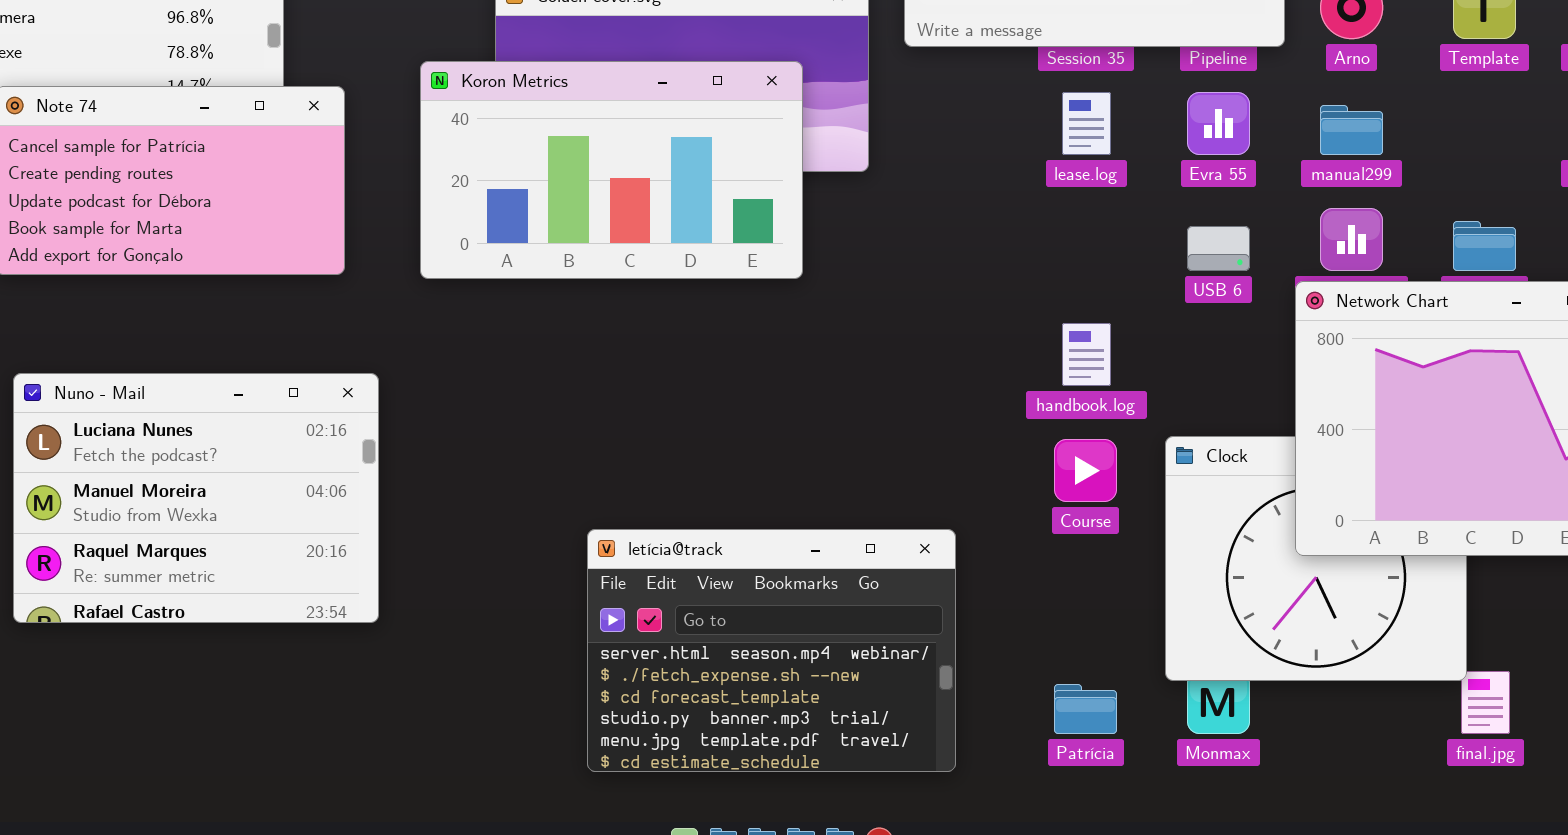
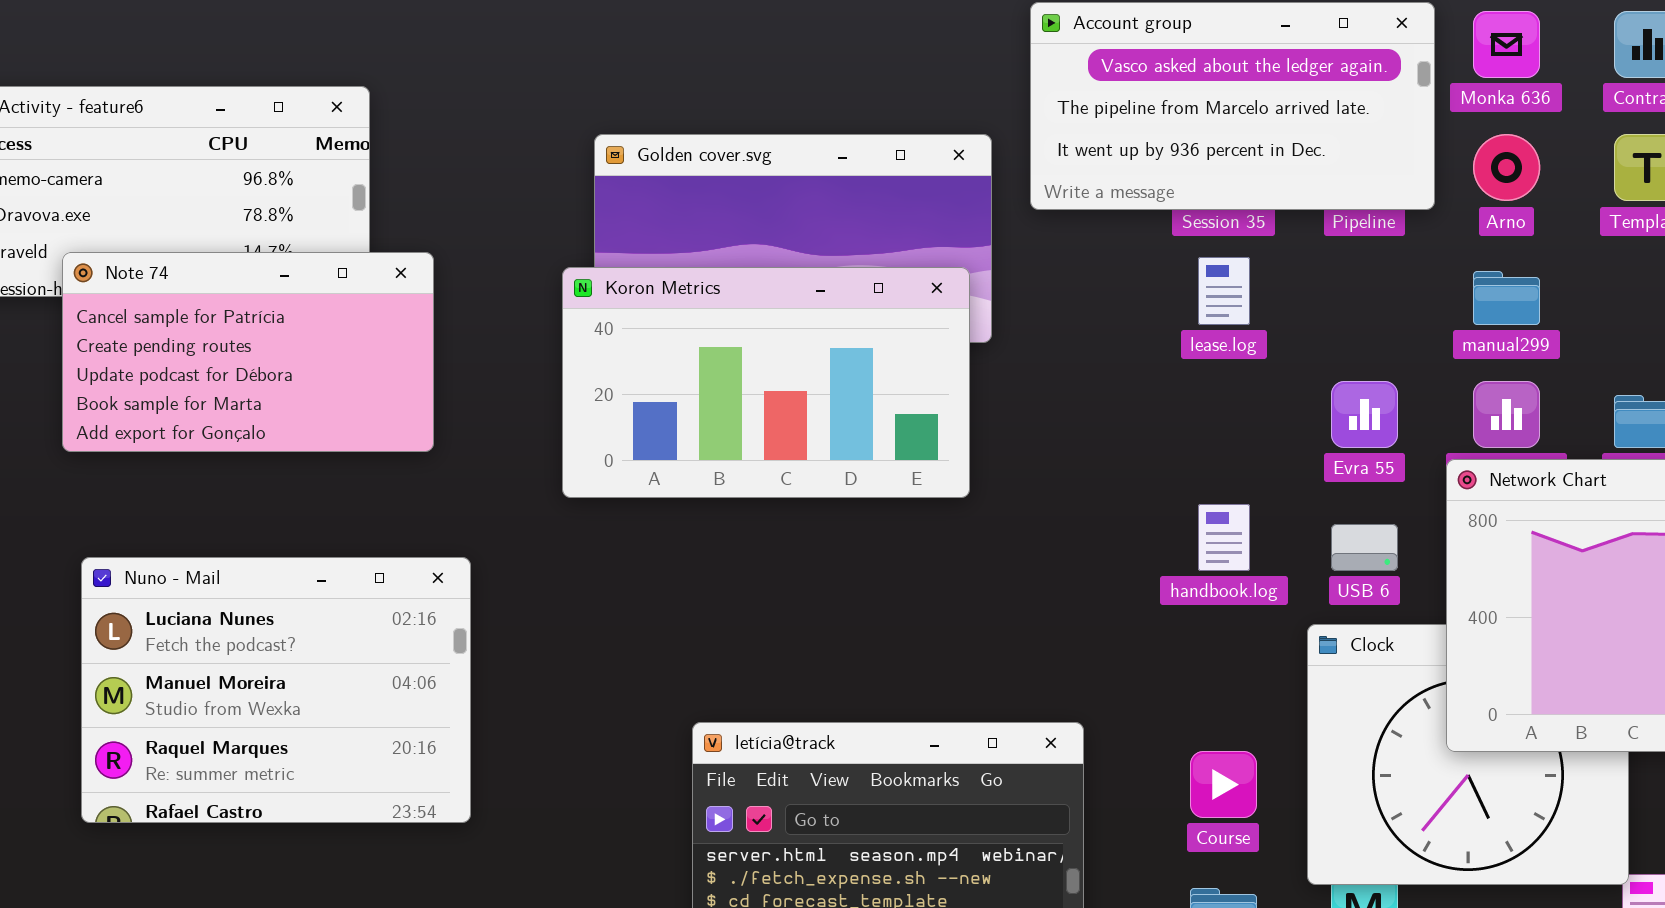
Koron Metrics: [420,61,803,279] -> [562,267,970,498], moved
Evra 55: [1187,92,1250,155] -> [1331,381,1398,448], moved
USB 6: [1187,226,1250,271] -> [1331,524,1398,571], moved
Course: [1054,439,1117,502] -> [1190,751,1257,818], moved

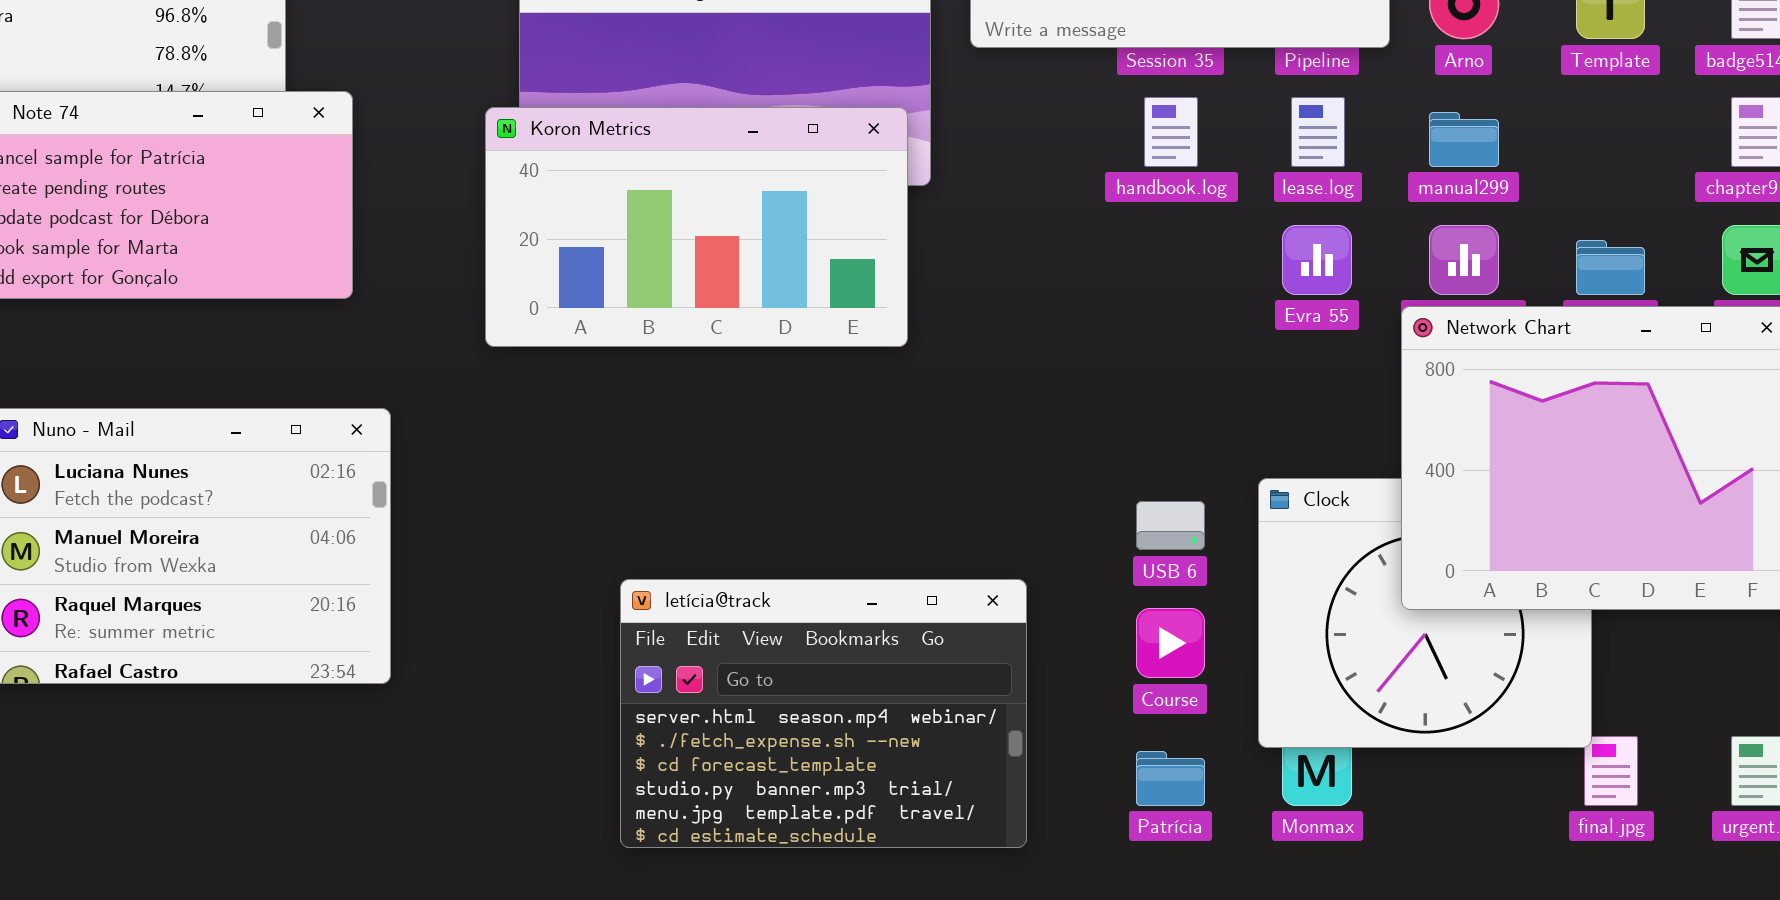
lease.log: [1198,257,1250,325] -> [1291,97,1345,167], moved
handbook.log: [1198,504,1250,571] -> [1144,97,1198,167], moved
USB 6: [1331,524,1398,571] -> [1136,501,1205,550], moved

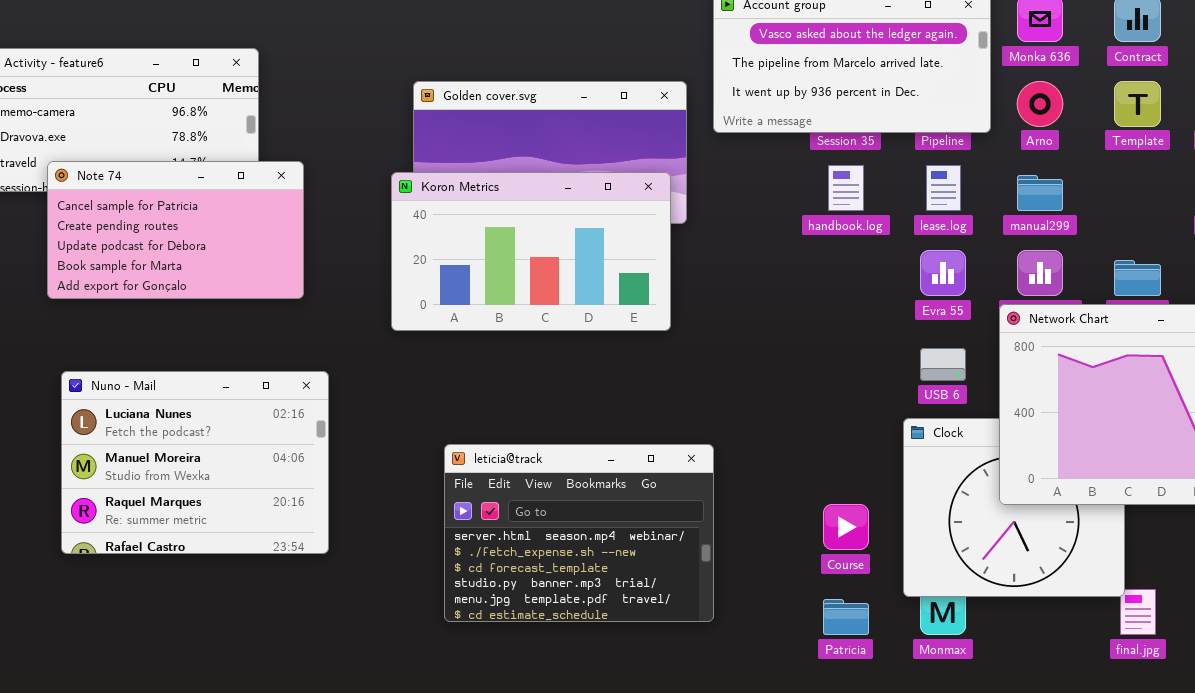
USB 6: [1136,501,1205,550] -> [920,348,966,381], moved
letícia@track: [620,579,1027,848] -> [444,444,714,622], moved

